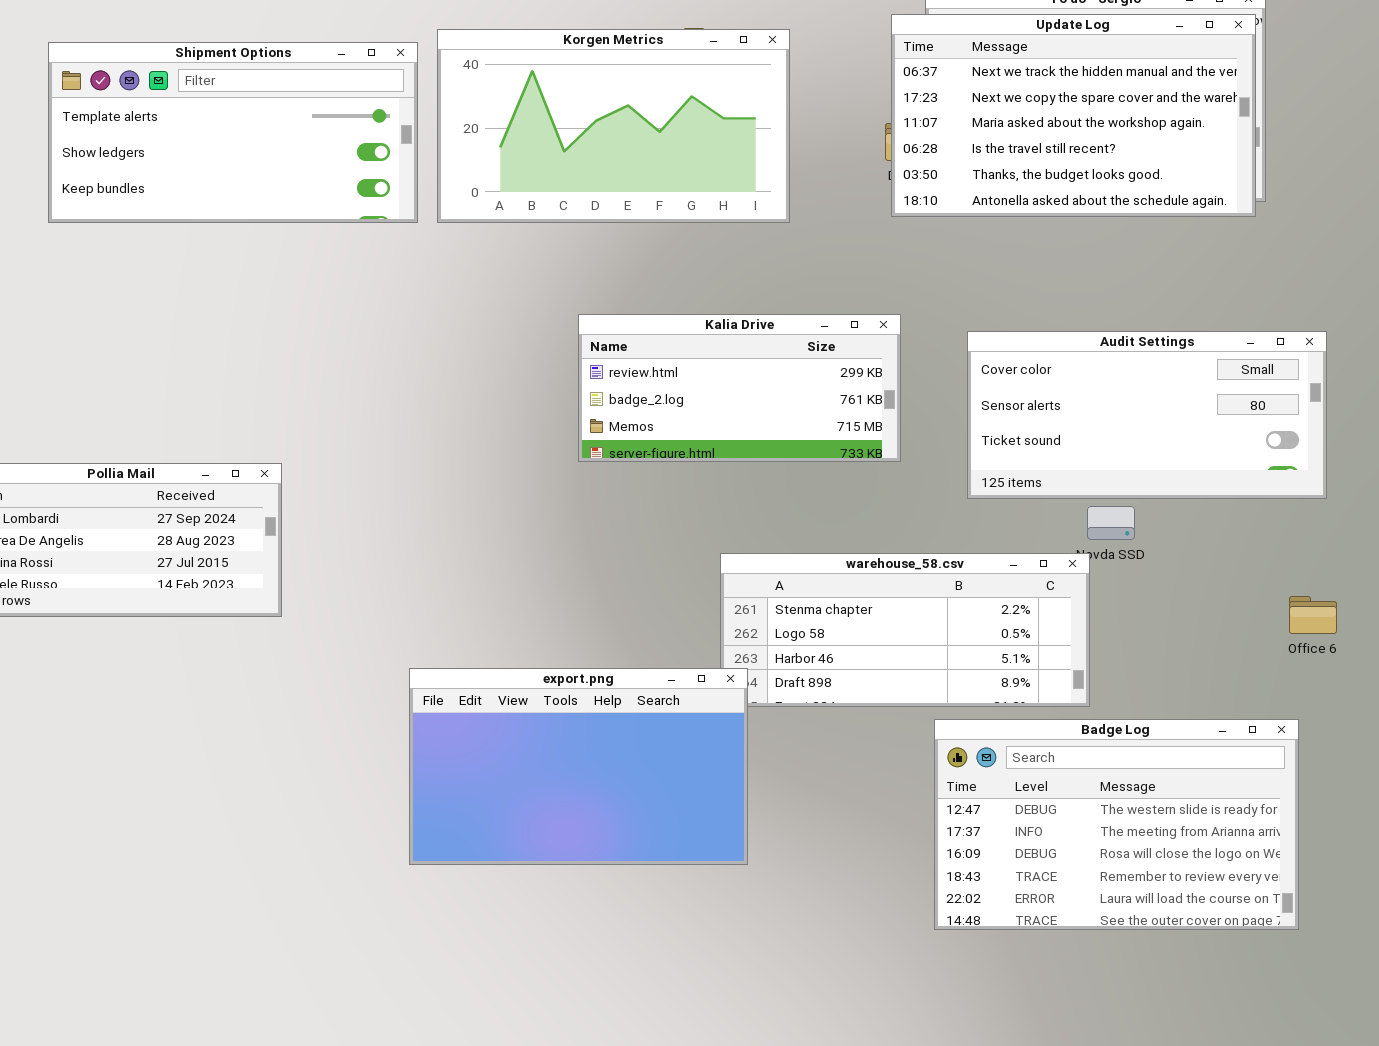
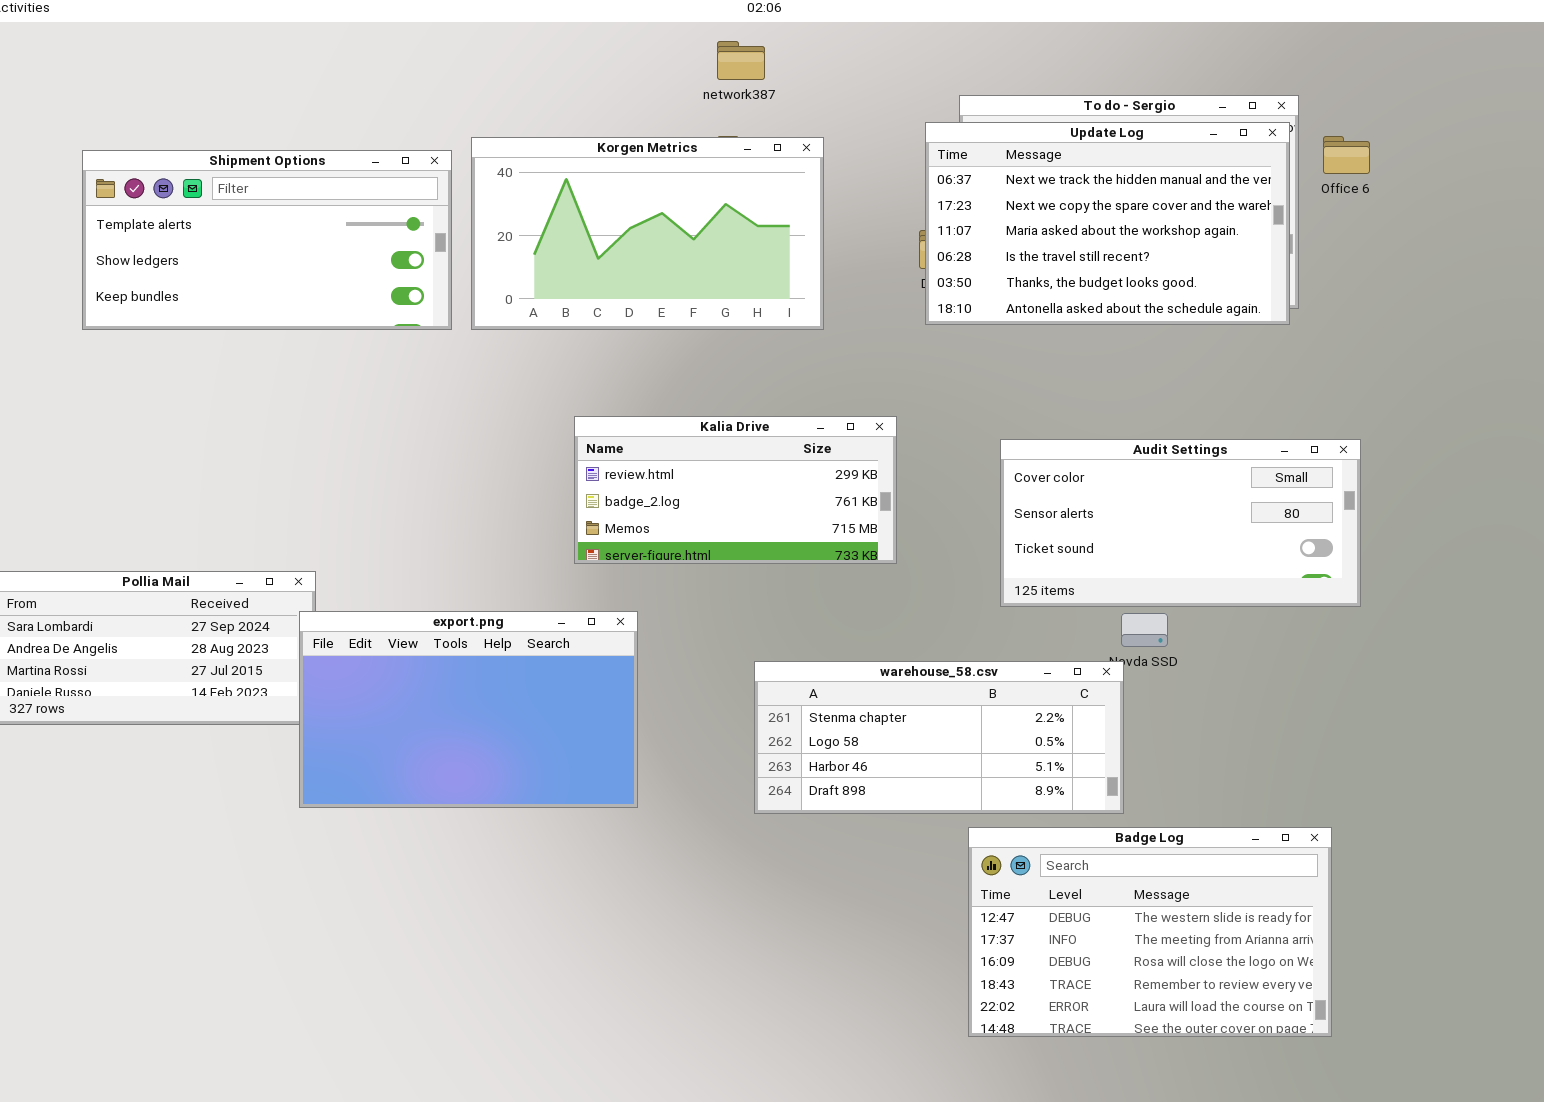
Kalia Drive: [578,314,901,462] -> [574,416,897,564], moved
Office 6: [1289,596,1337,634] -> [1323,136,1370,174], moved
export.png: [409,668,748,865] -> [299,611,638,808], moved

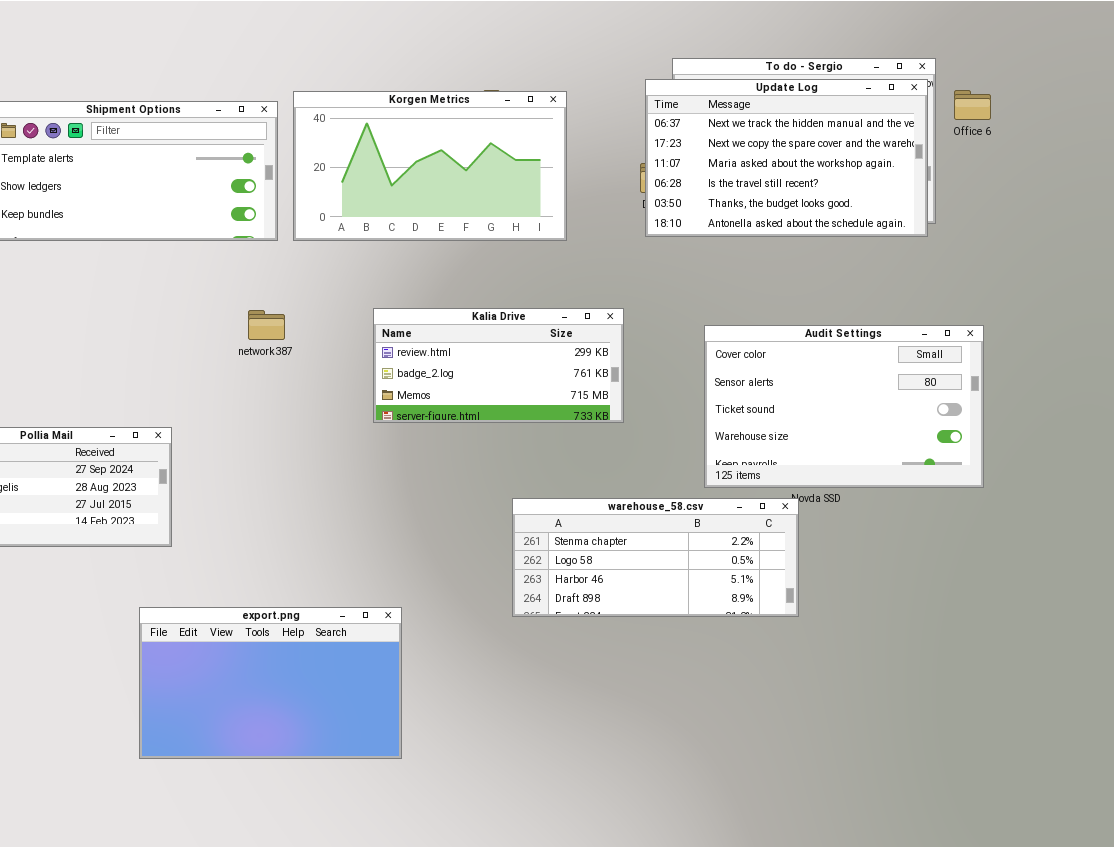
network387: [717,41,765,80] -> [248,310,285,340], moved
Audit Settings: [1000,439,1361,607] -> [704,325,984,488], resized
export.png: [299,611,638,808] -> [139,607,402,759], moved
Badge Log: [968,827,1332,1037] -> none, closed

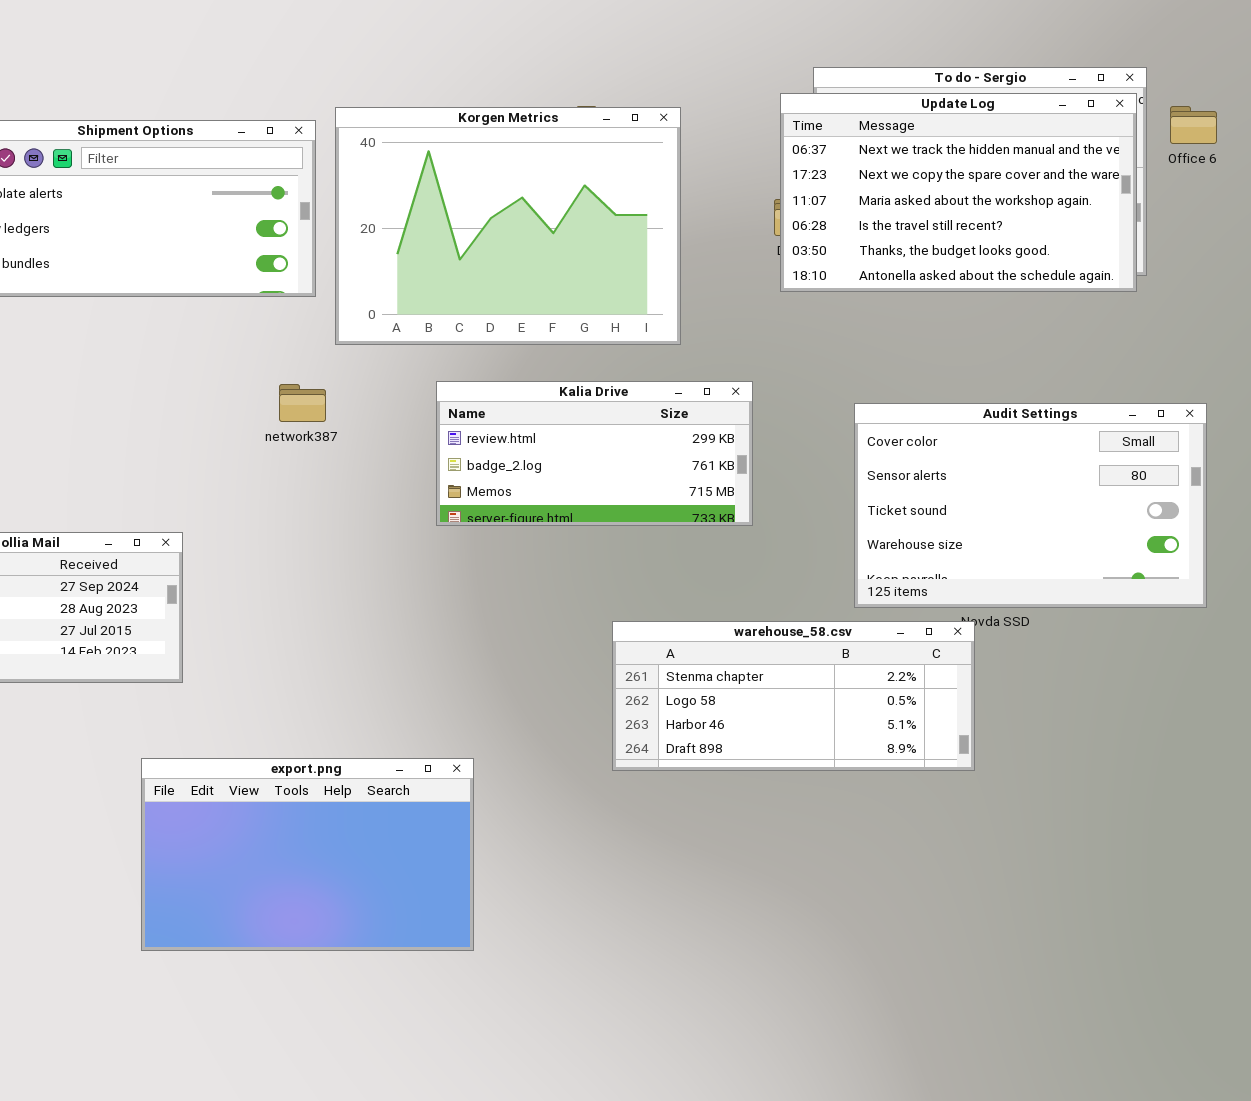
Korgen Metrics: [293,91,567,241] -> [335,107,681,345], resized

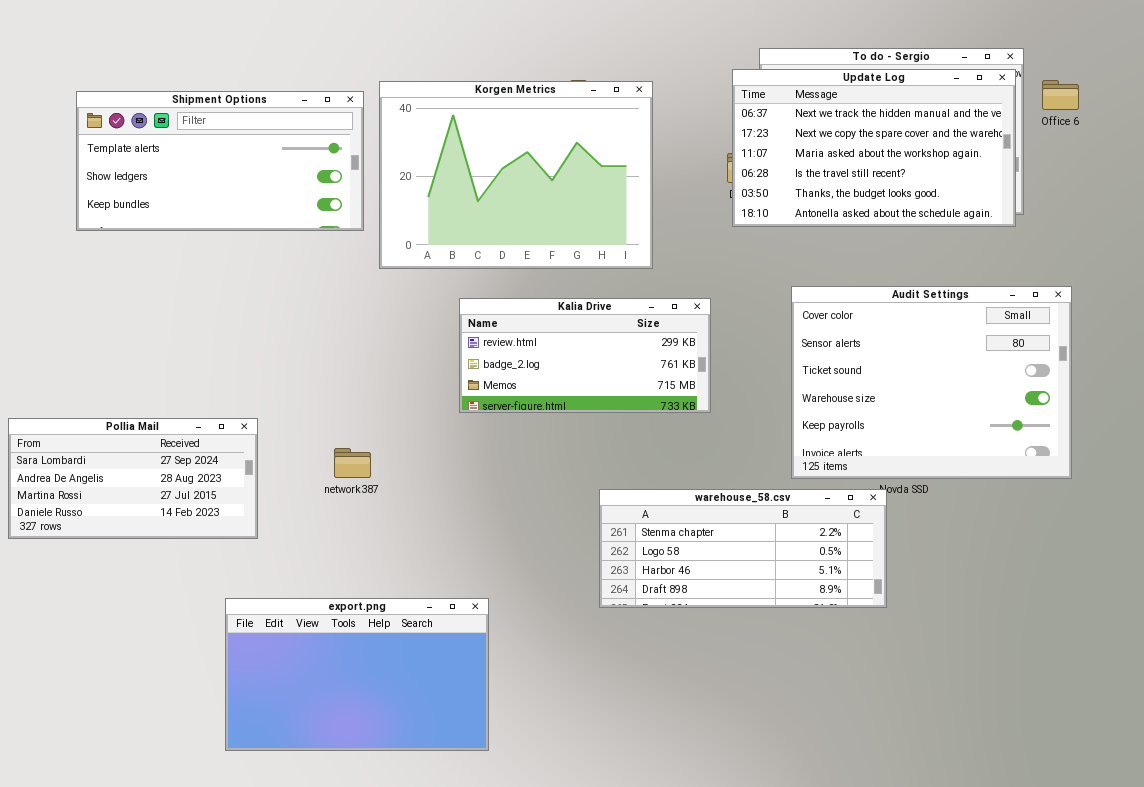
network387: [279,384,326,422] -> [334,448,371,478], moved
Audit Settings: [854,403,1207,608] -> [791,286,1072,479], resized

